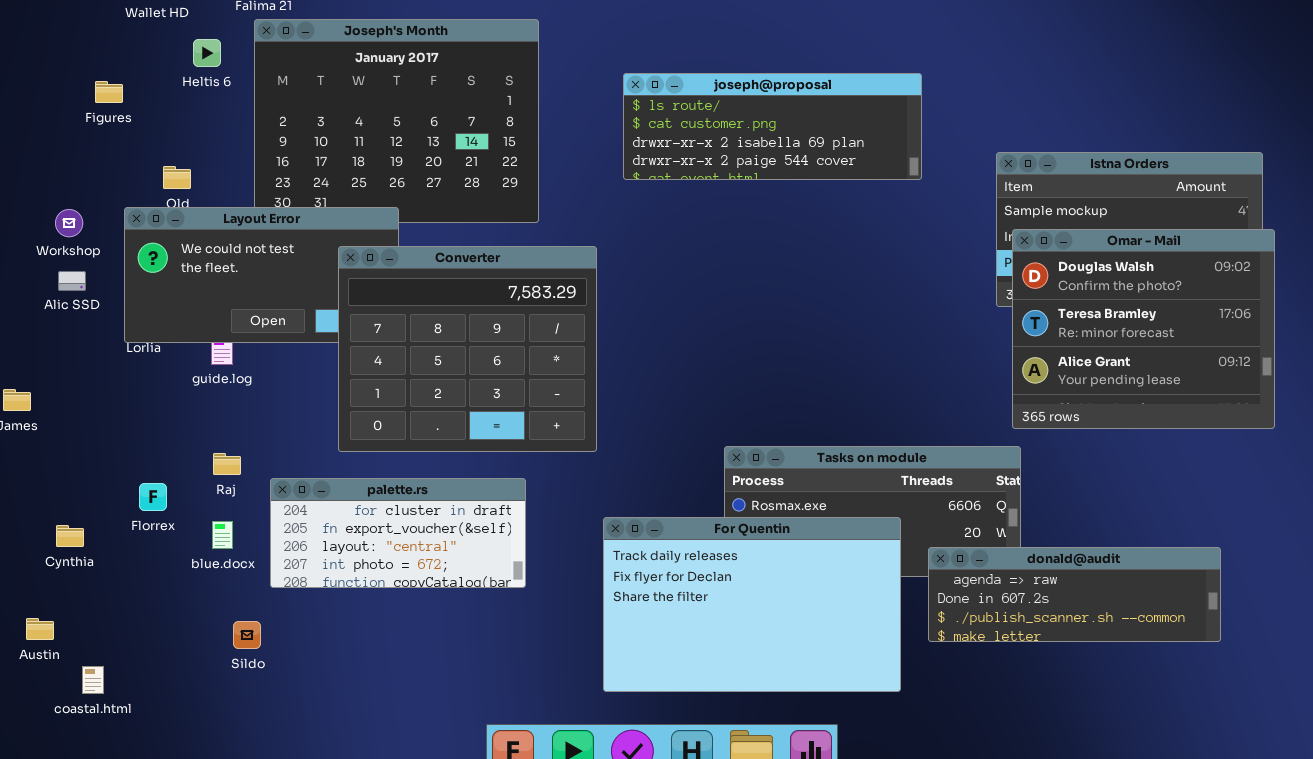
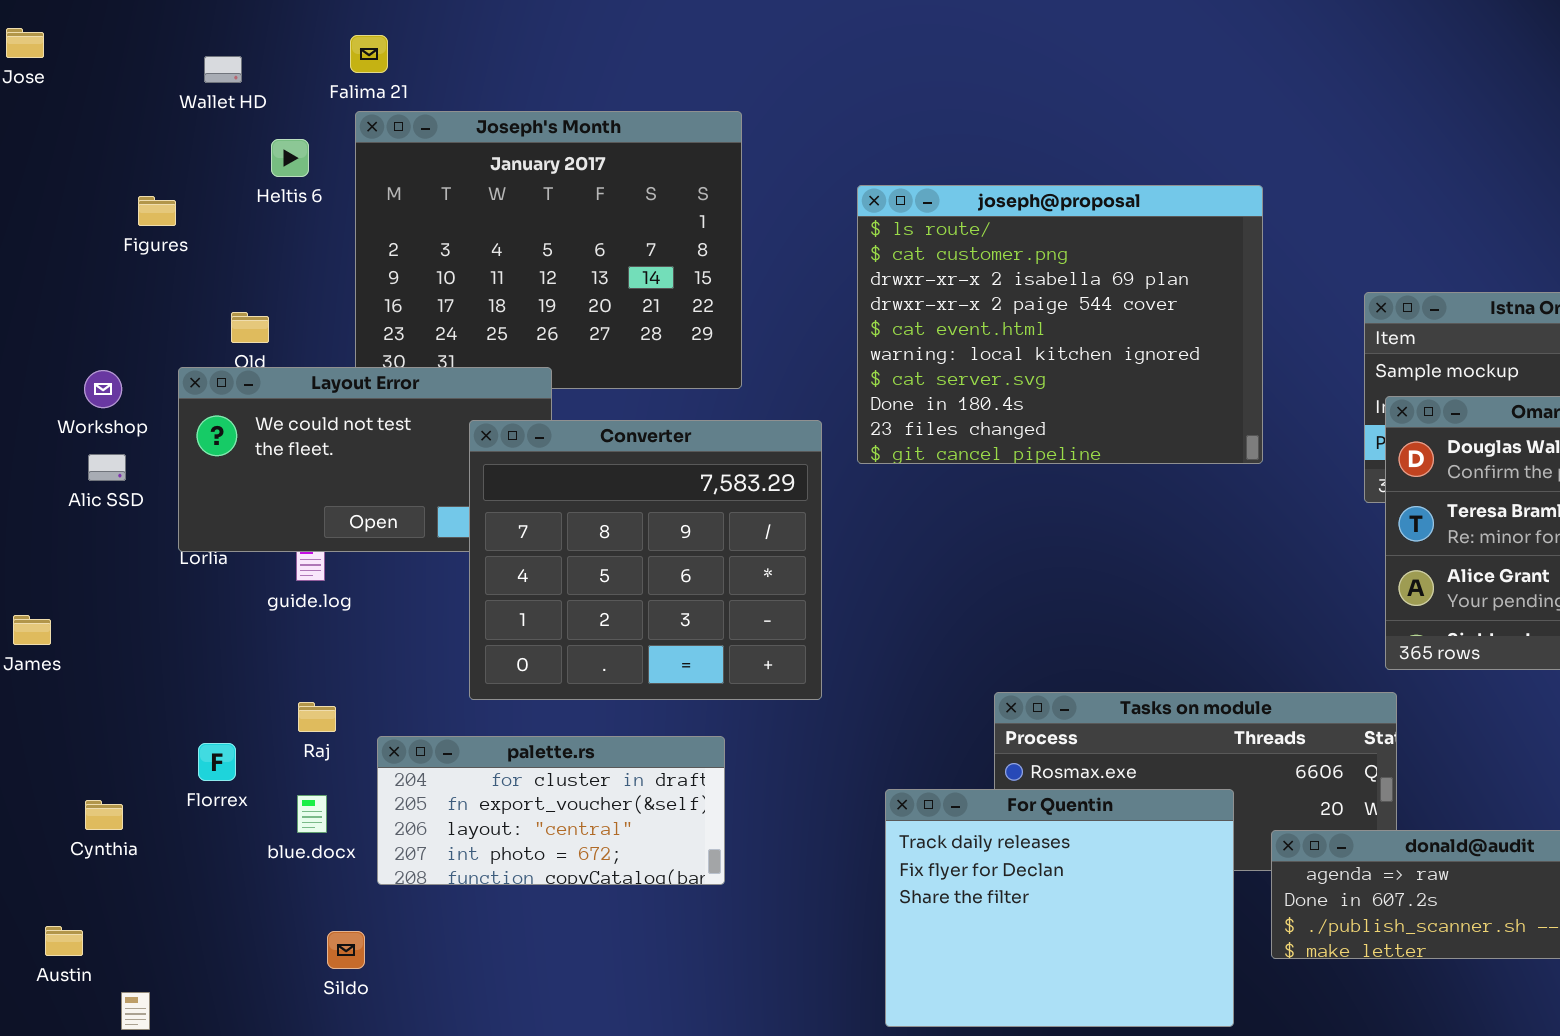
joseph@proposal: [623,73,922,180] -> [857,185,1263,464], resized
For Quentin: [603,517,901,692] -> [885,789,1234,1027], resized

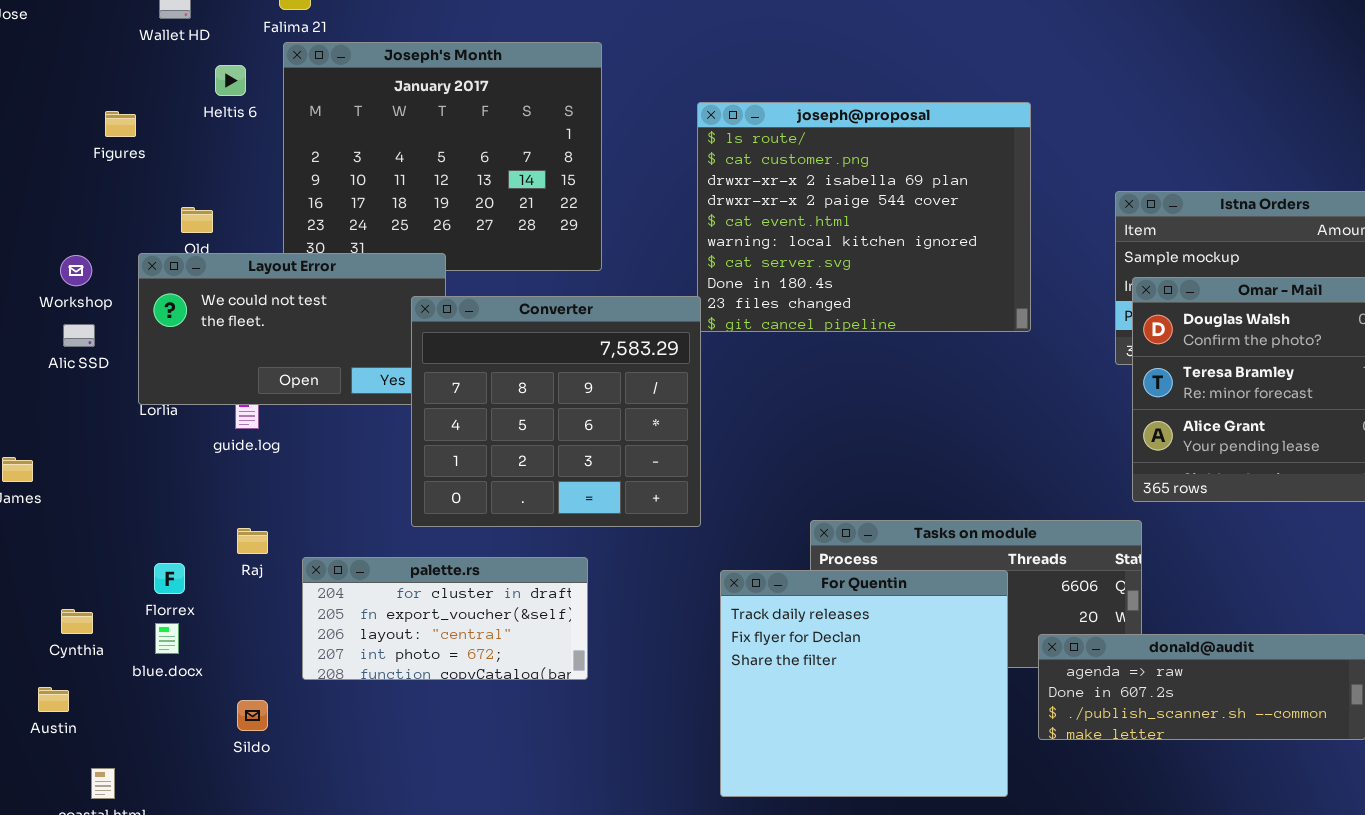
Converter: [469,420,822,700] -> [411,296,701,527], moved
For Quentin: [885,789,1234,1027] -> [720,570,1008,797], resized
blue.docx: [297,795,327,833] -> [155,623,179,654], moved
Austin: [45,926,83,956] -> [38,687,69,712], moved
Sildo: [327,931,365,969] -> [237,700,268,731], moved

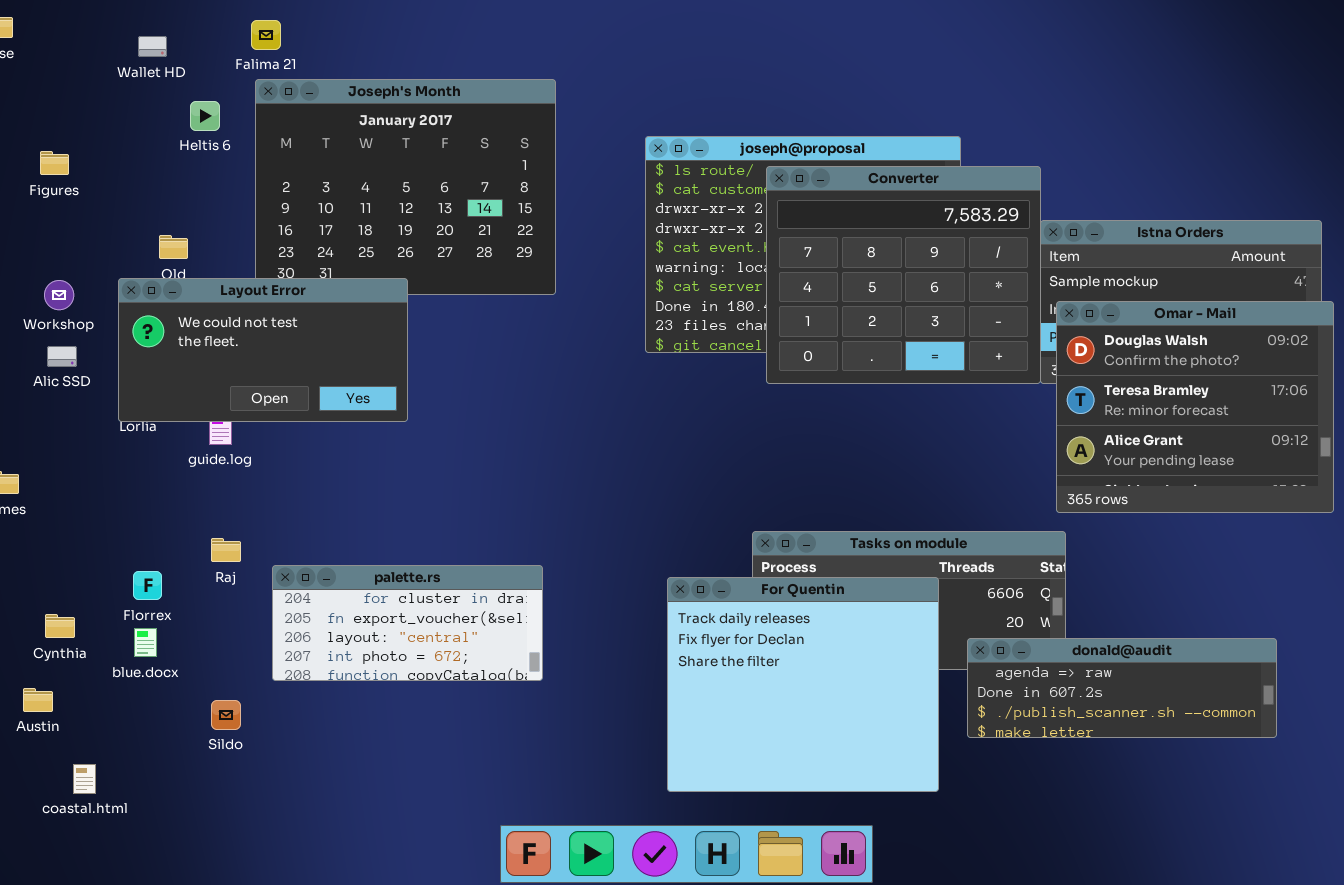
Figures: [105,111,136,137] -> [40,151,69,175], moved
Converter: [411,296,701,527] -> [766,166,1041,384], moved

